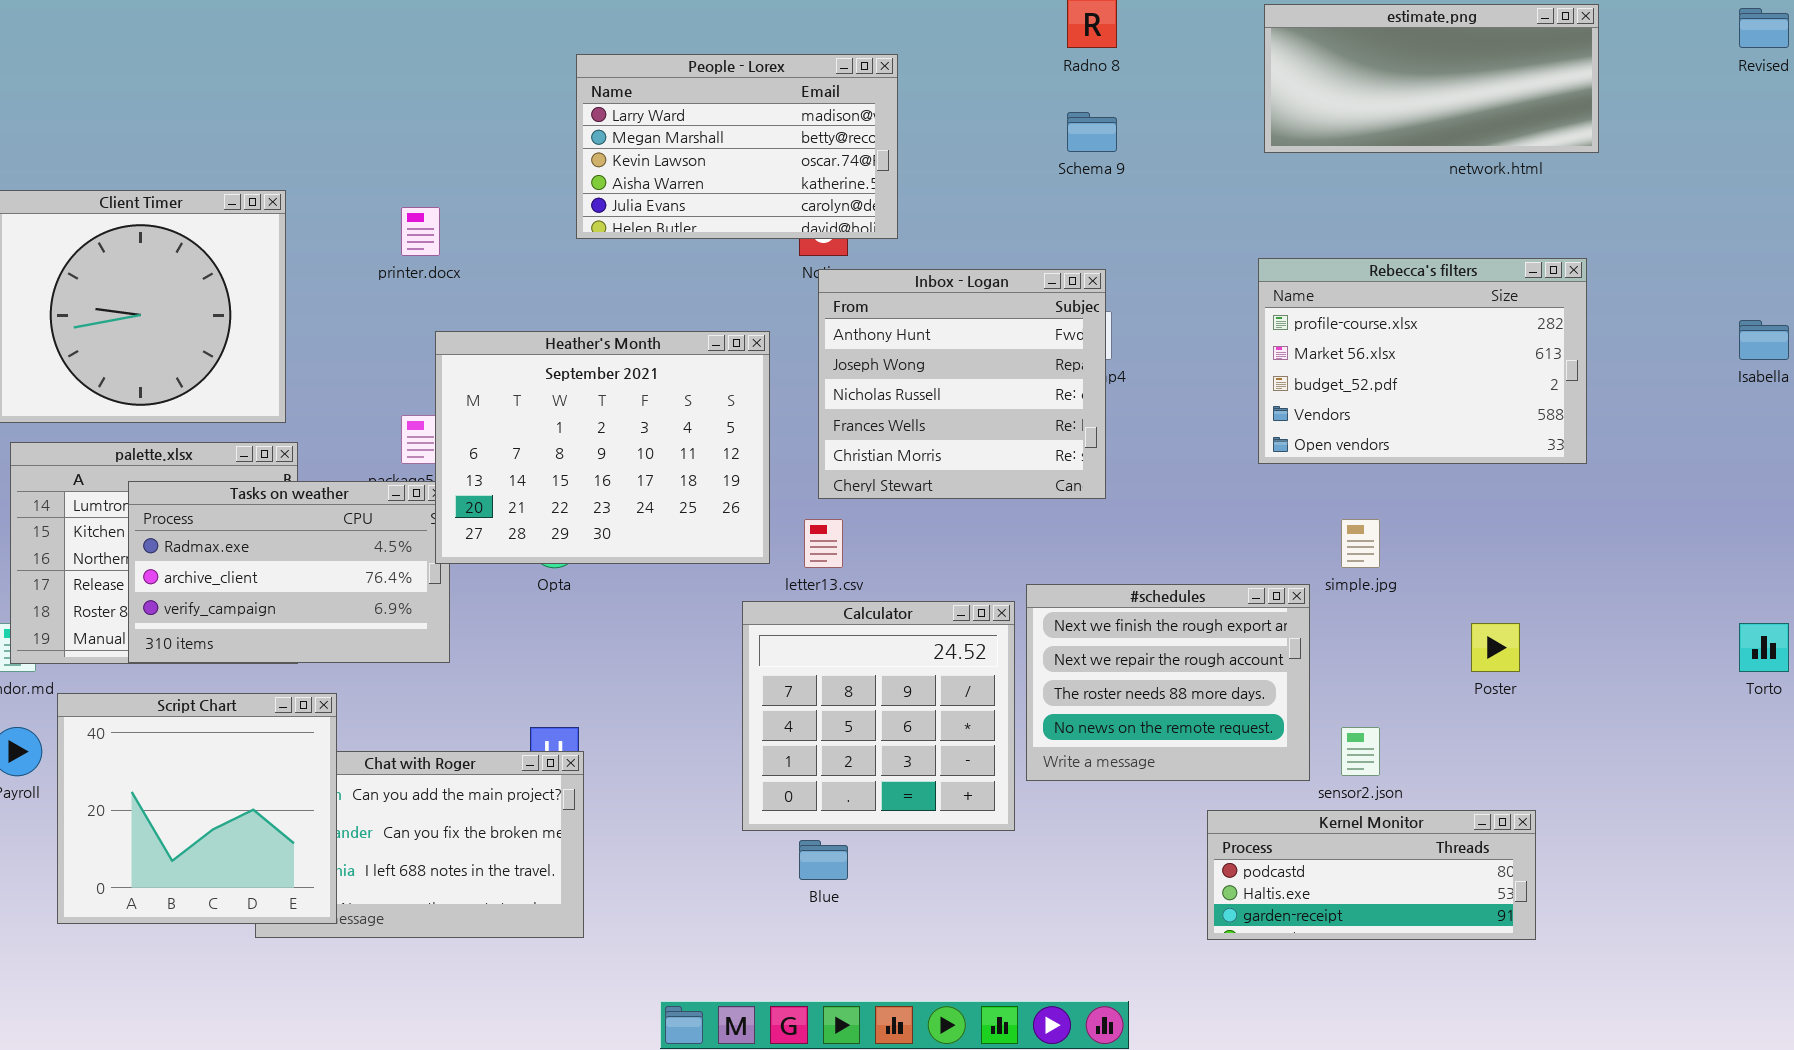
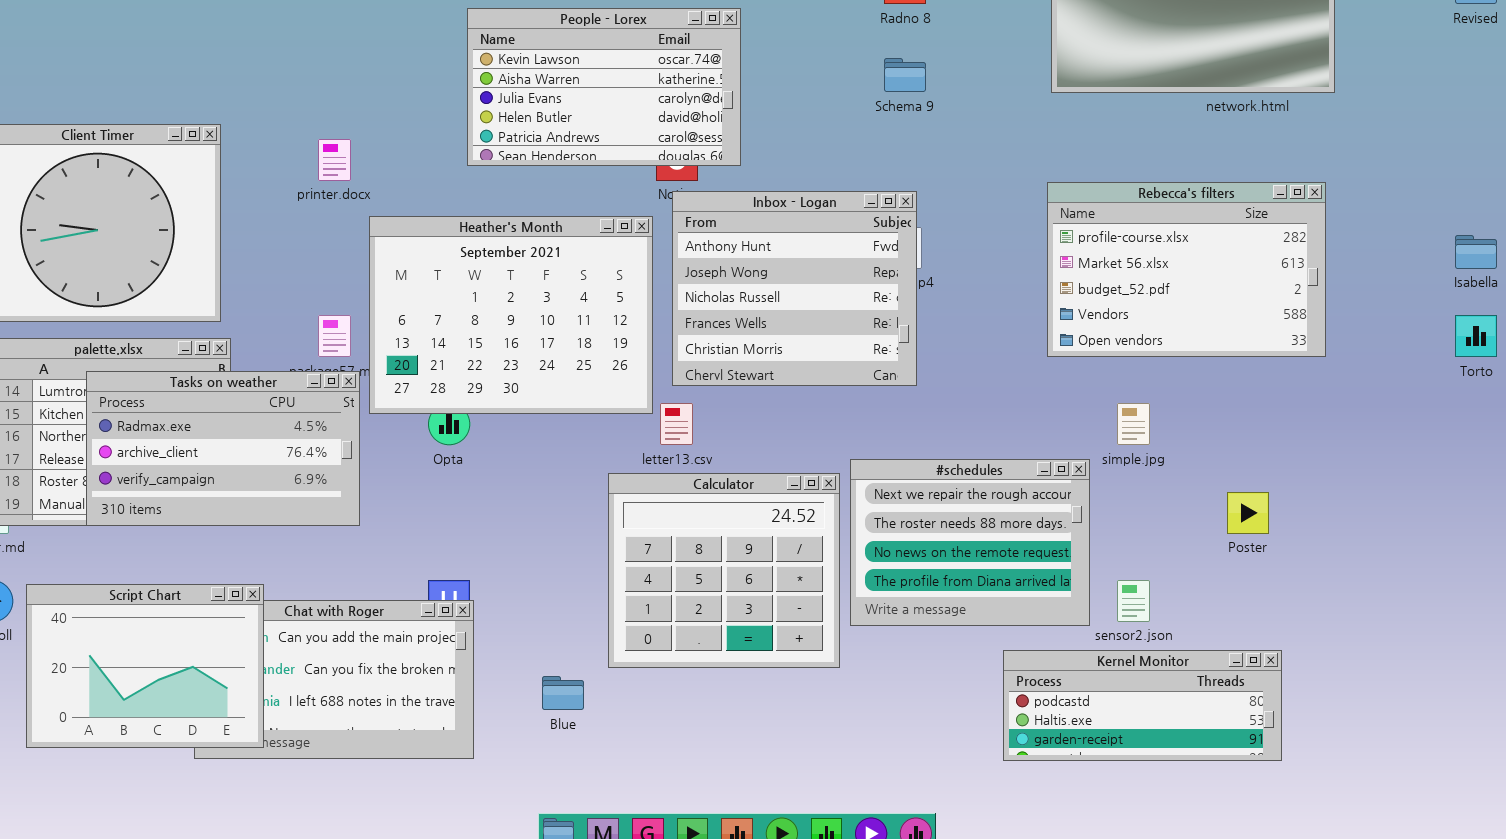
People - Lorex: [576,54,898,239] -> [467,8,741,166], scrolled down 2 rows
Heather's Month: [435,331,770,564] -> [369,216,653,414], moved
#schedules: [1026,584,1310,781] -> [850,459,1090,626], scrolled down 1 row
Torto: [1739,623,1789,672] -> [1455,315,1497,357], moved
Script Chart: [57,693,337,924] -> [26,584,264,748], resized
Blue: [799,840,848,880] -> [542,676,584,710], moved

